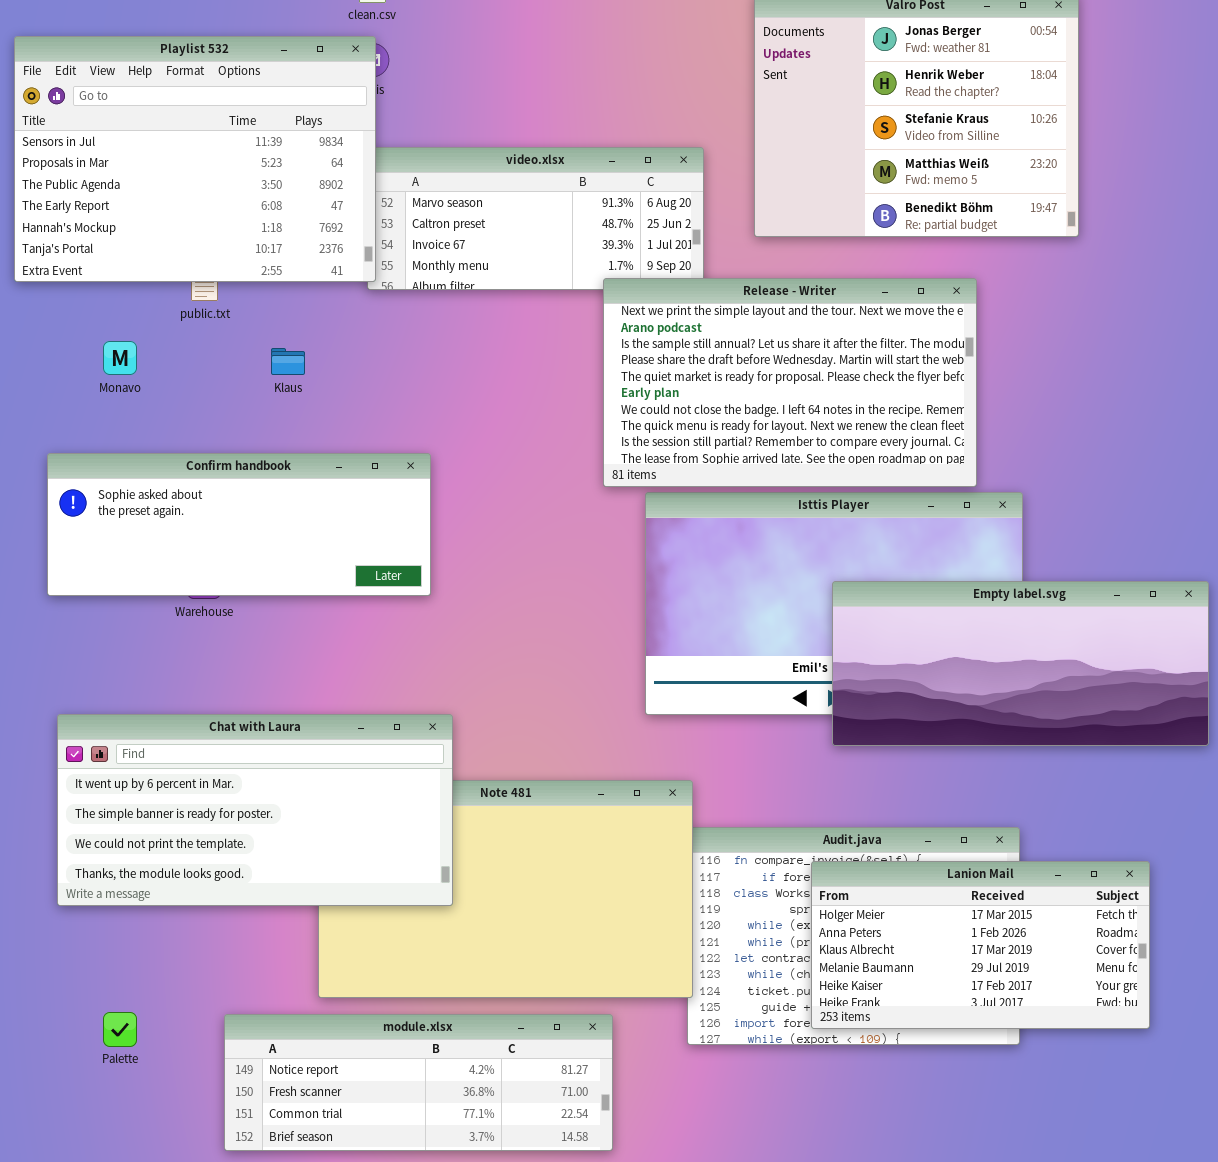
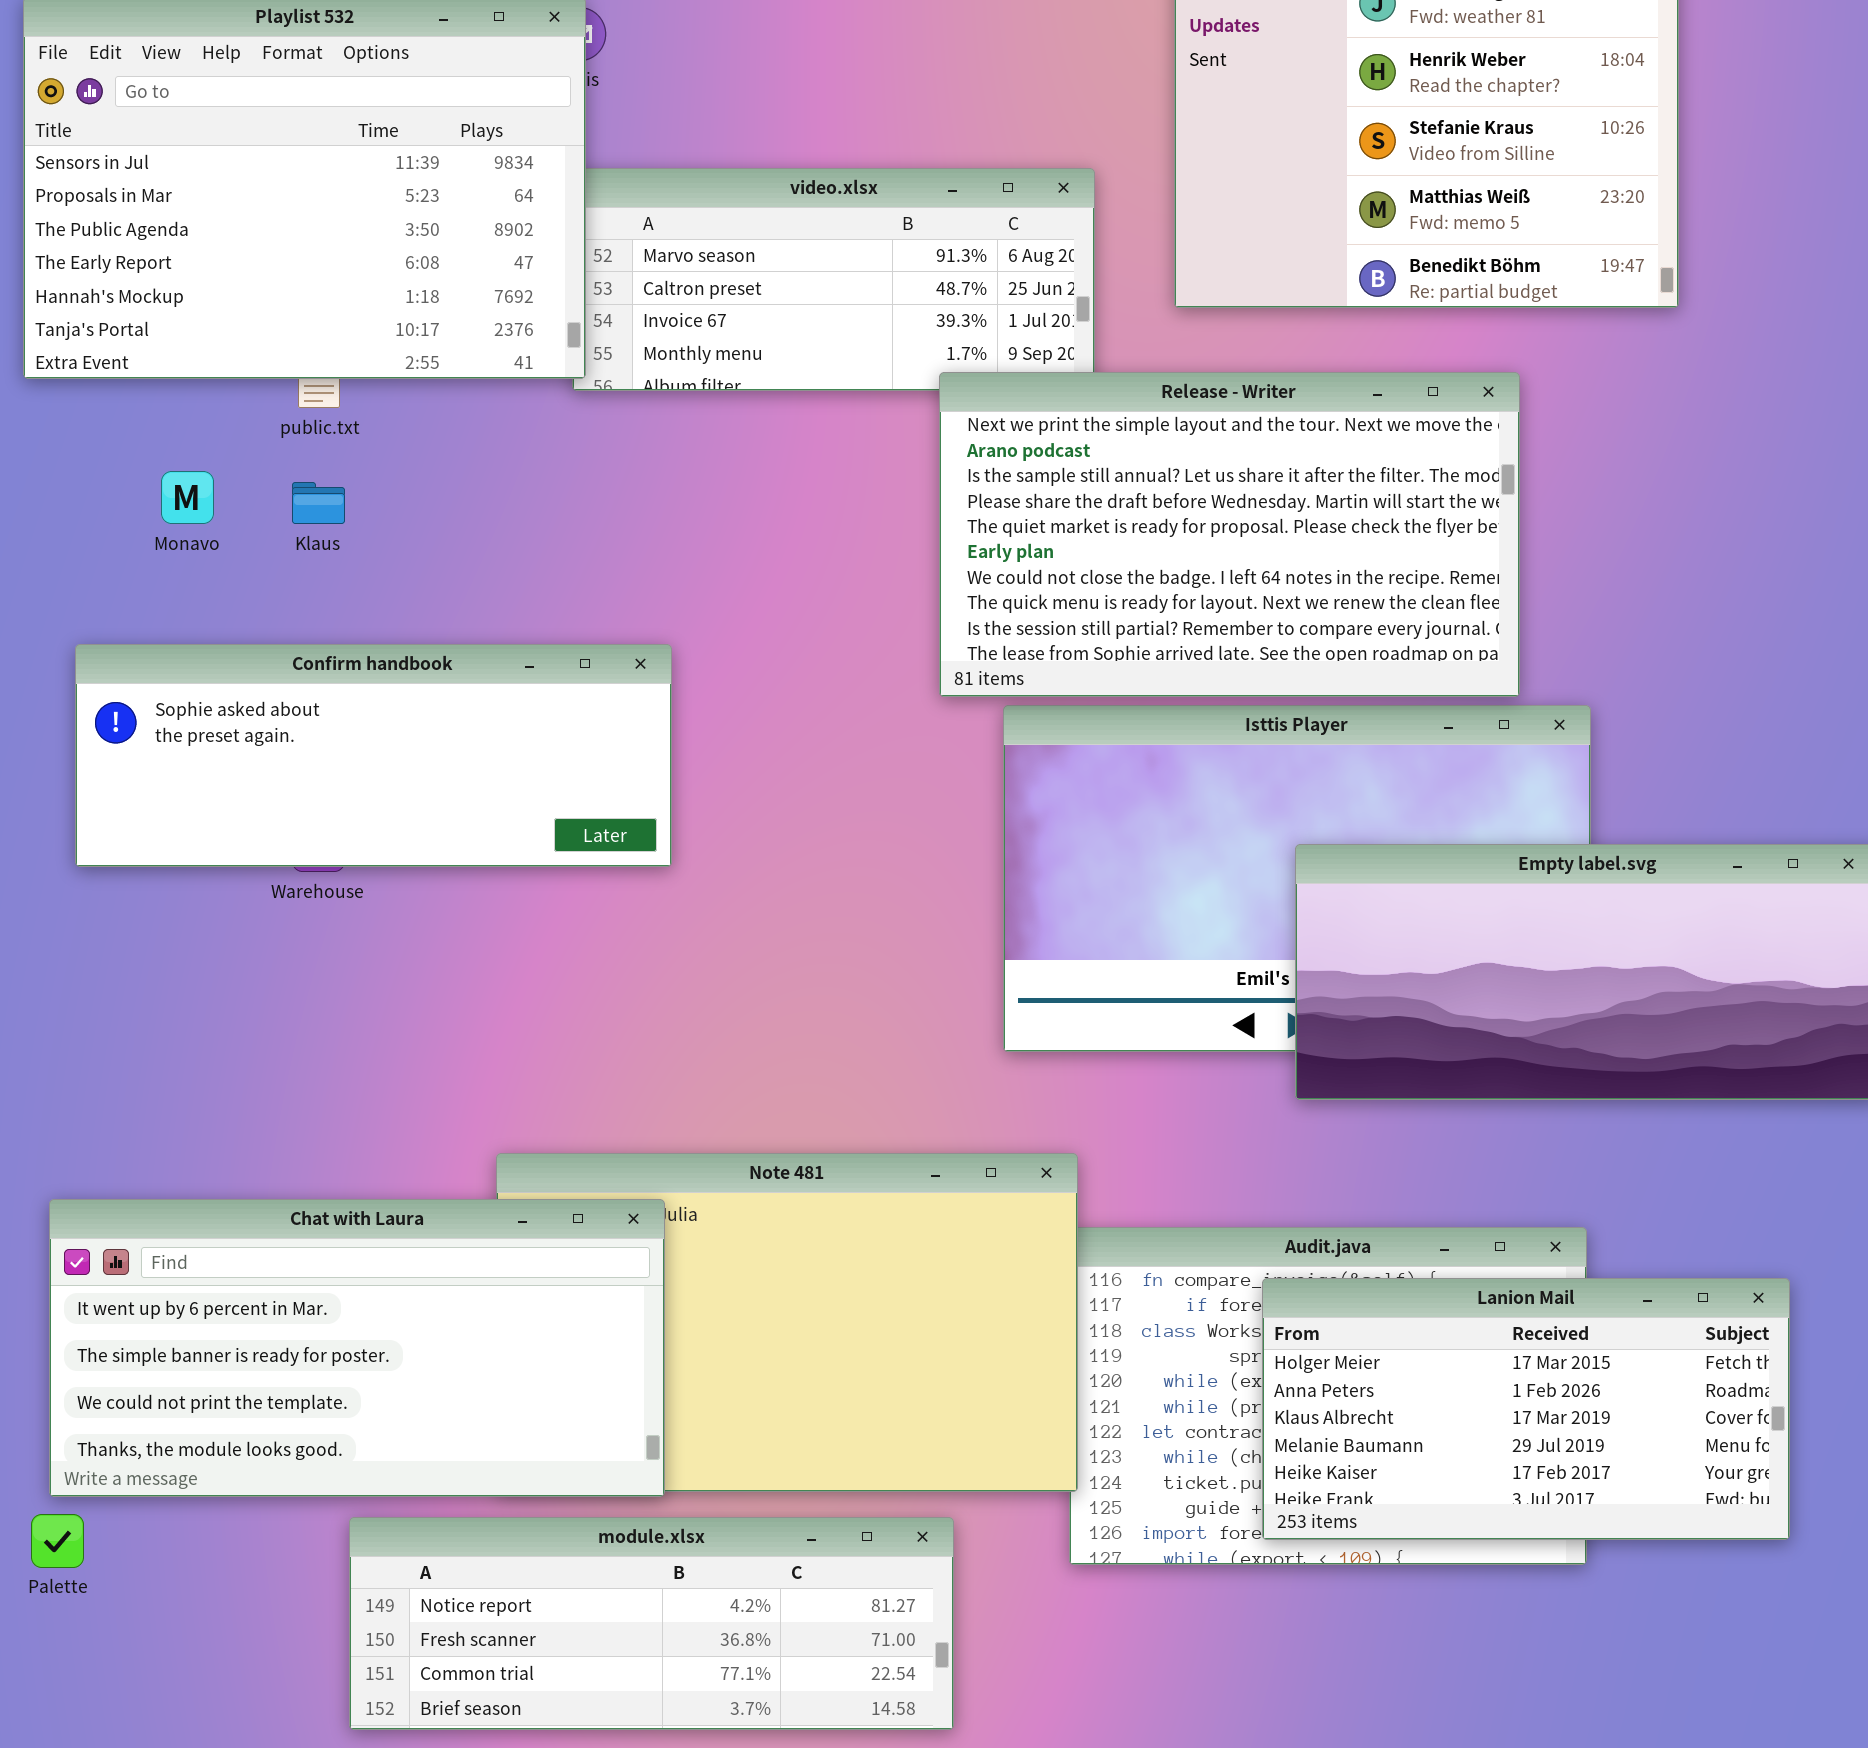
Klaus: [271,348,305,375] -> [292,482,345,524], moved
Chat with Laura: [57,714,453,906] -> [49,1199,665,1497], moved
Palette: [103,1012,137,1047] -> [31,1514,84,1568], moved

